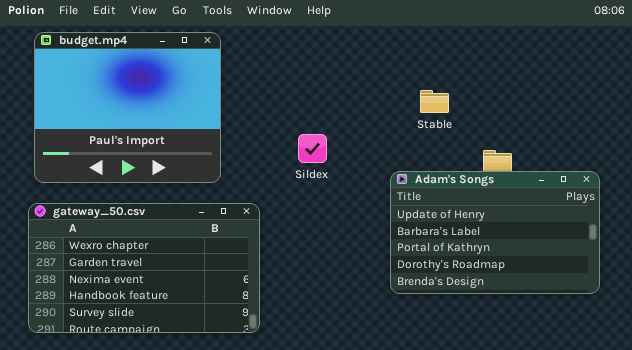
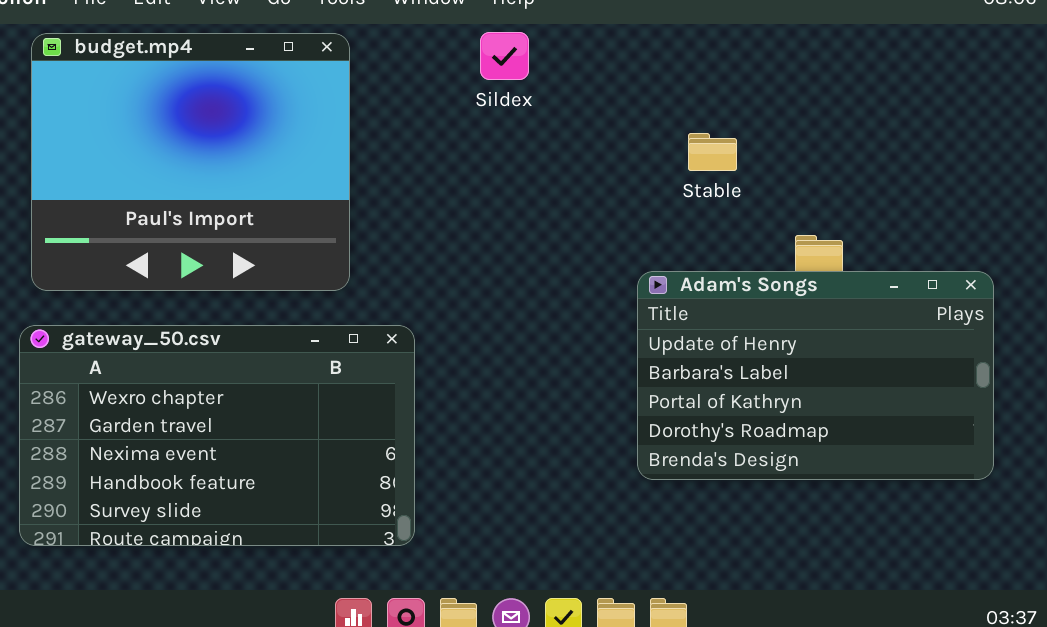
Sildex: [298,134,327,163] -> [480,32,529,80], moved

